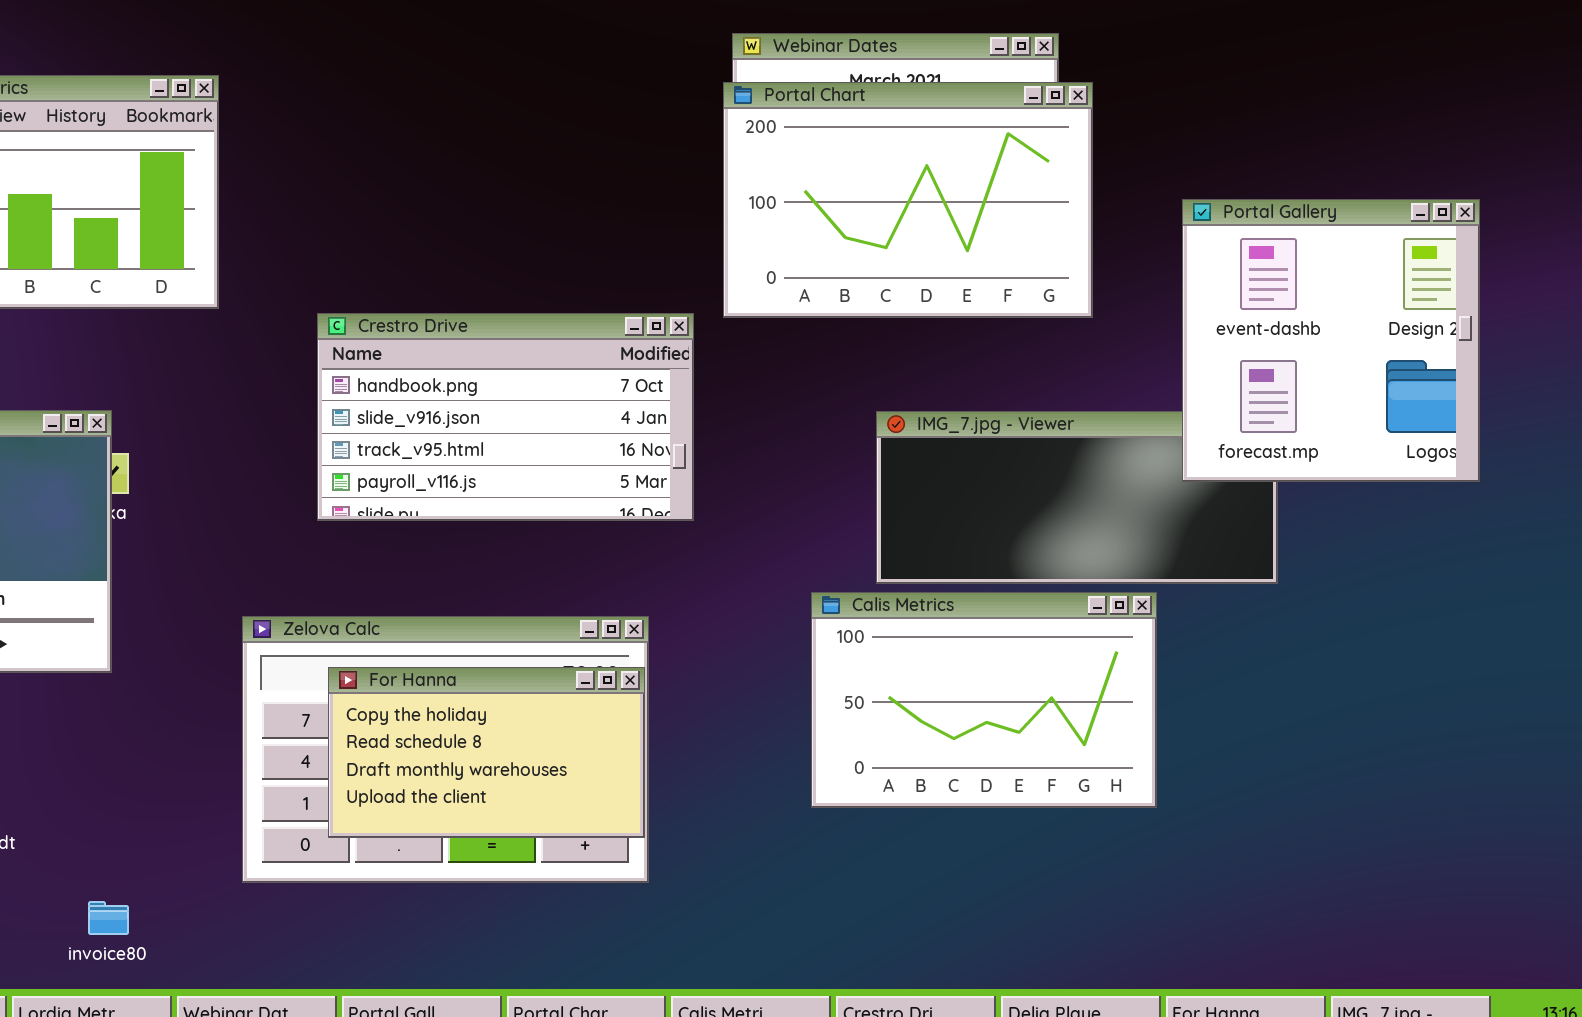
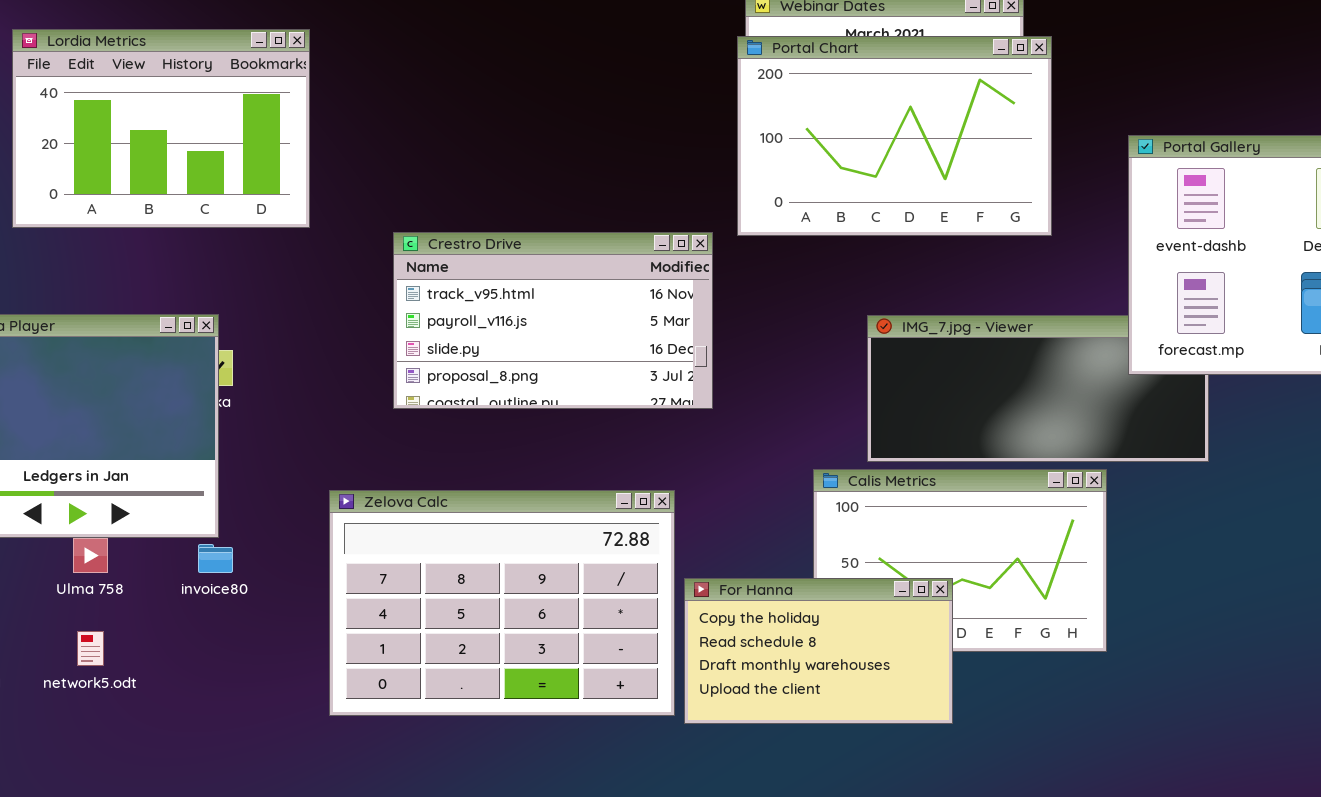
Crestro Drive: [317,313,694,521] -> [393,232,713,409], scrolled down 2 rows
For Hanna: [328,667,645,838] -> [684,578,953,724], moved
invoice80: [88,901,129,935] -> [198,544,233,573], moved

